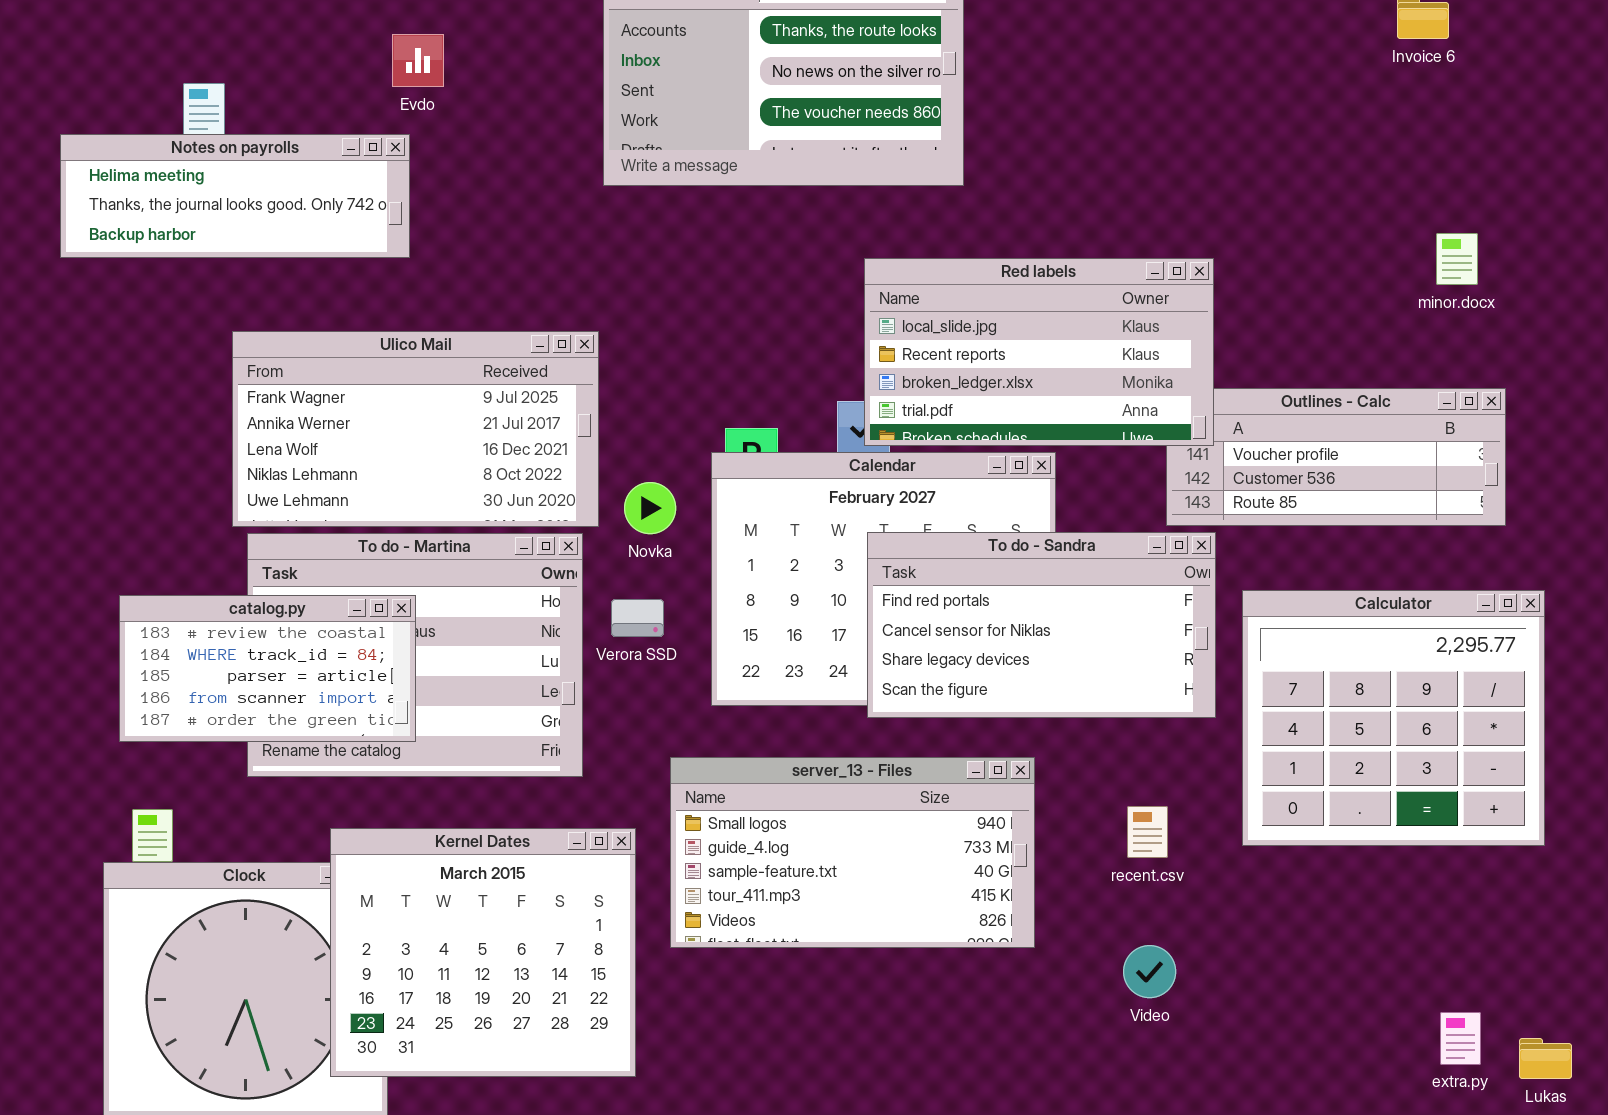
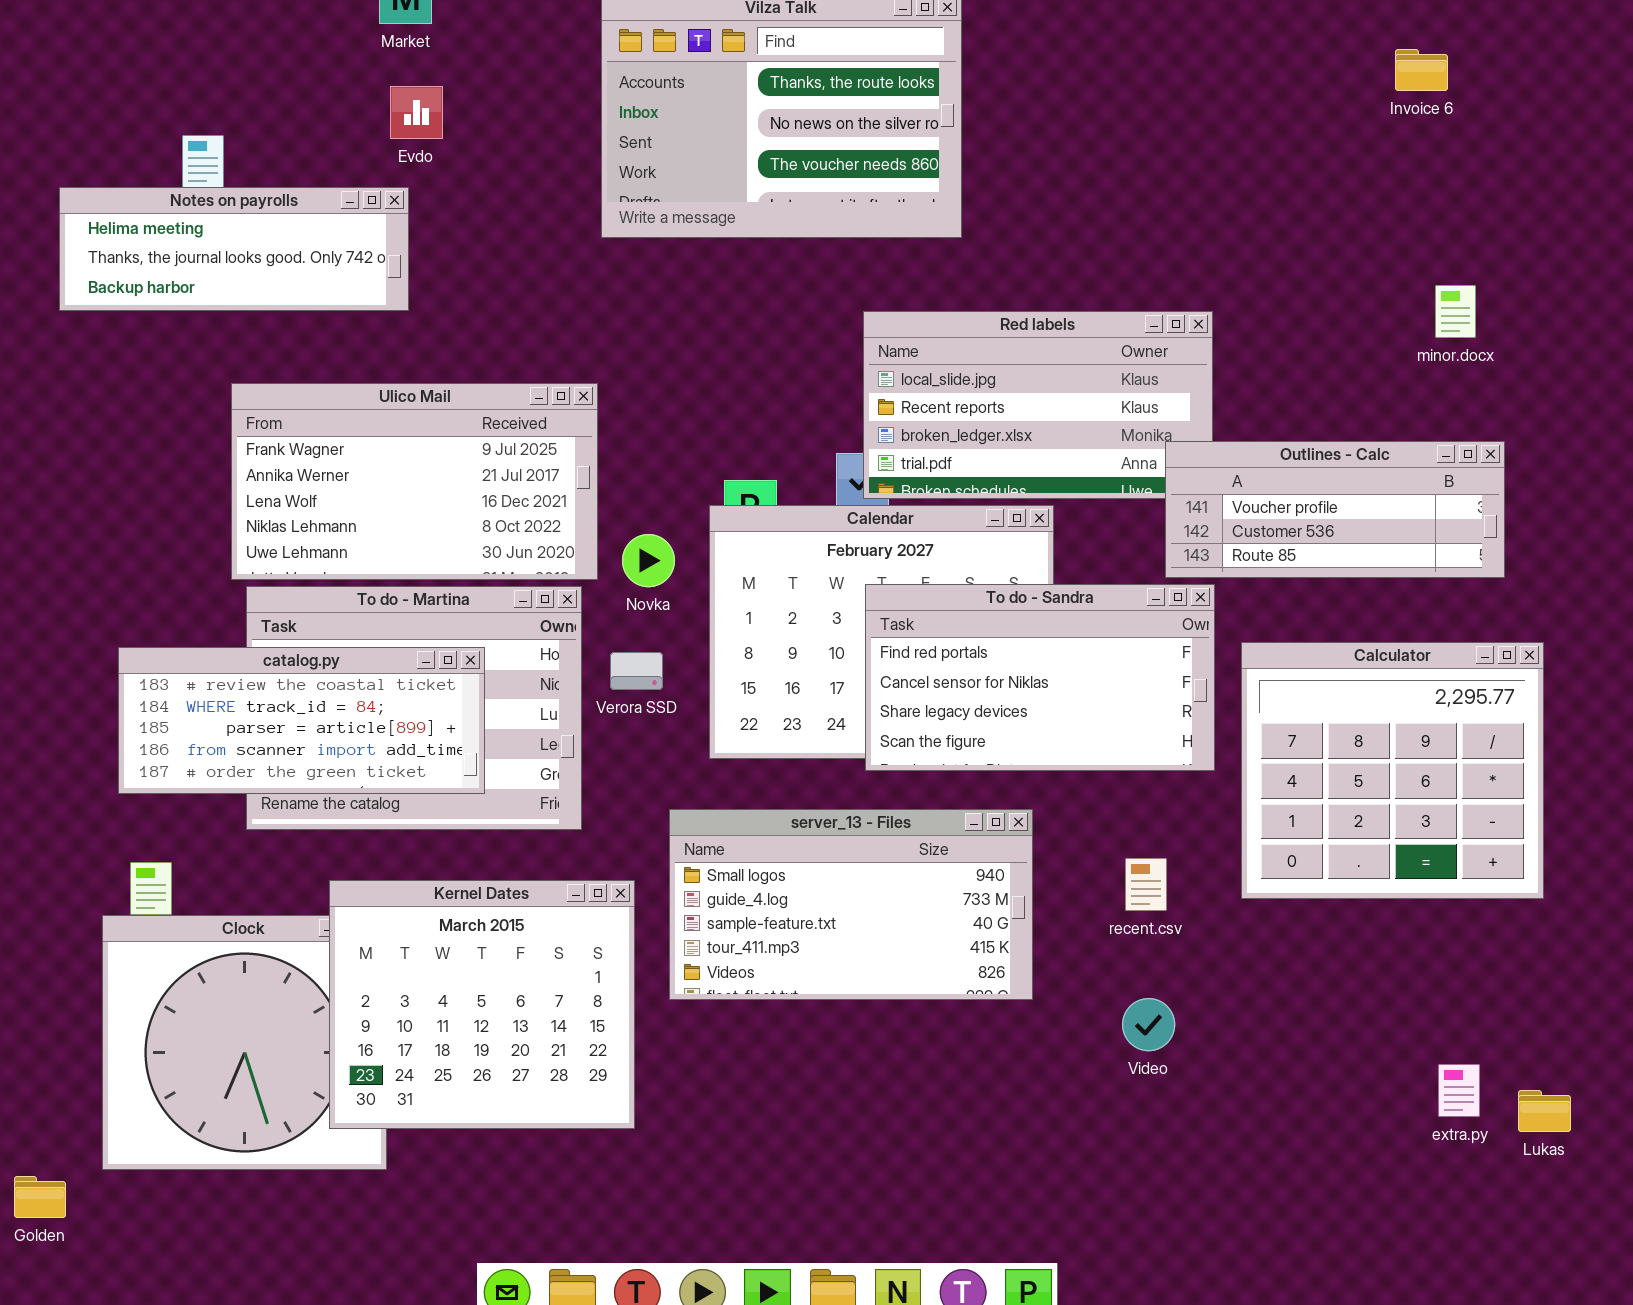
Outlines - Calc: [1166,388,1506,526] -> [1165,441,1505,578], raised
catalog.py: [119,595,416,742] -> [118,647,485,794], resized

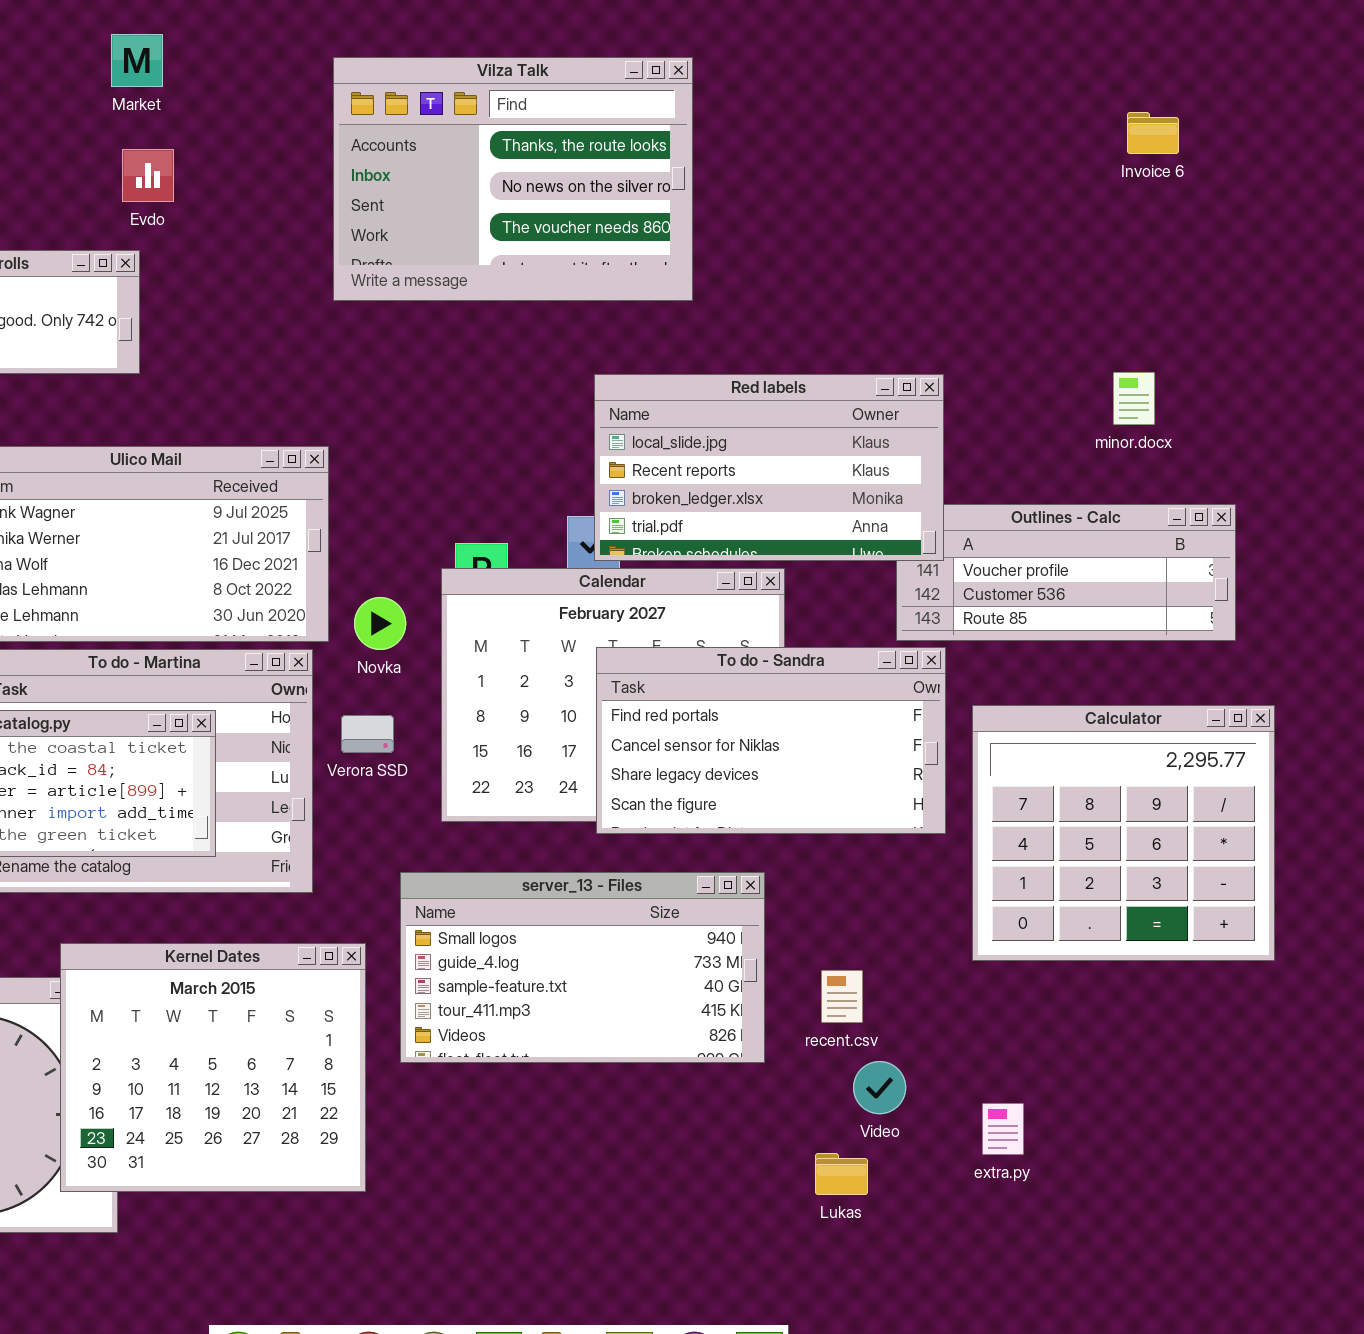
minor.docx: [1435,285,1476,338] -> [1113,372,1155,425], moved
Red labels: [863,311,1213,499] -> [594,374,944,561], raised
recent.csv: [1125,858,1167,911] -> [821,970,863,1023], moved
extra.py: [1438,1064,1480,1117] -> [982,1103,1024,1155], moved
Lukas: [1518,1090,1571,1132] -> [815,1153,868,1195], moved

